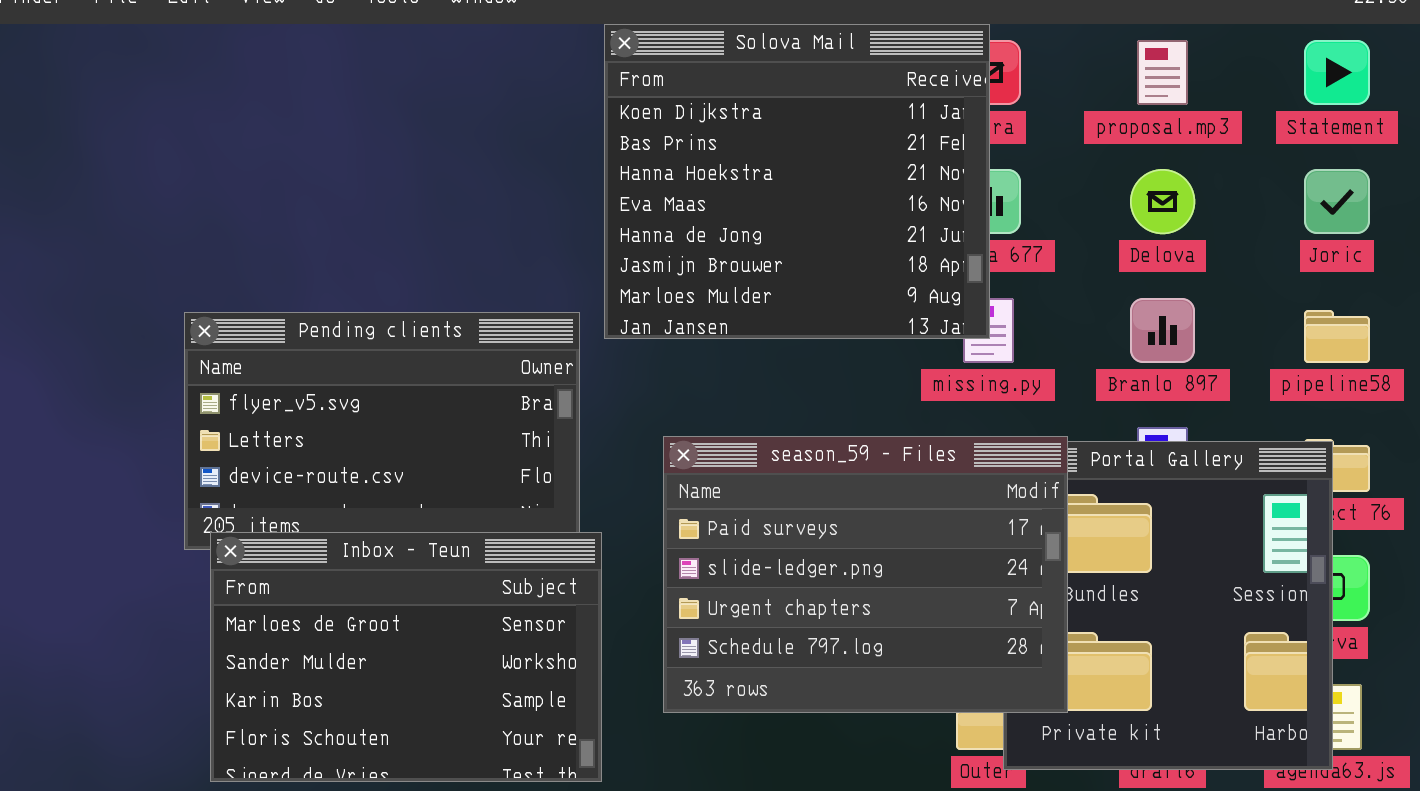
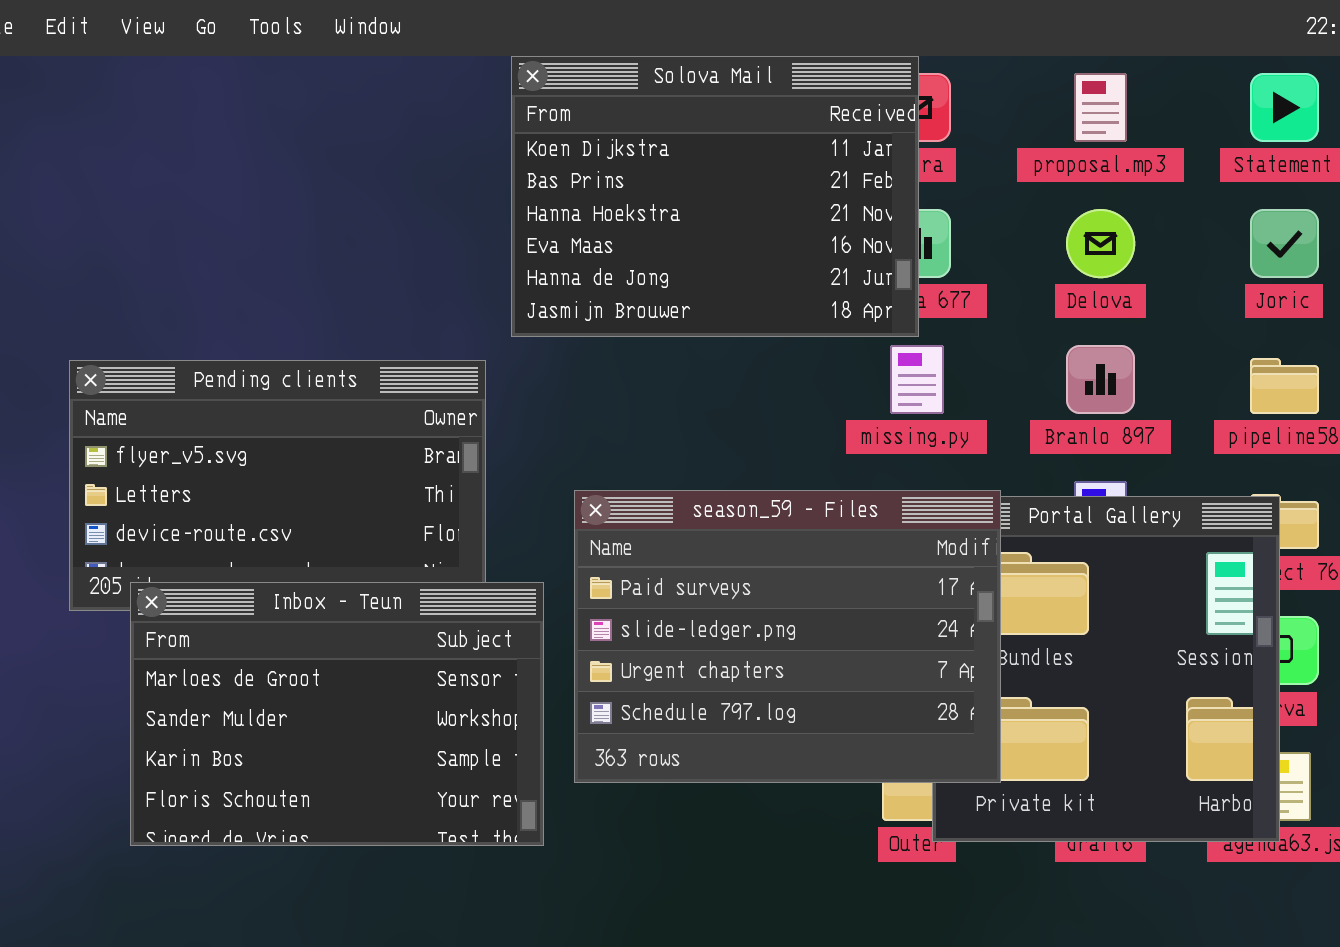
Solova Mail: [604,24,990,339] -> [511,56,919,337], resized
Inbox - Teun: [210,532,602,782] -> [130,582,544,846], moved

